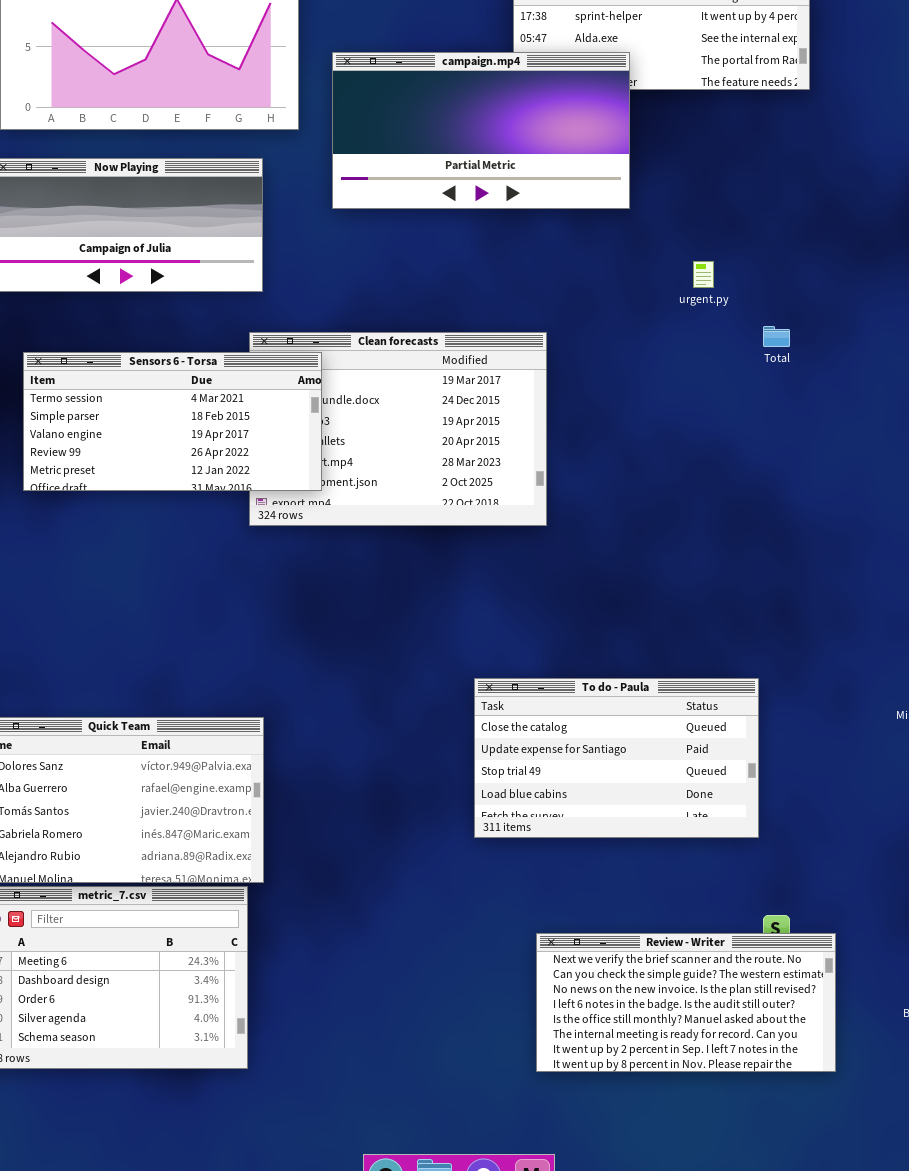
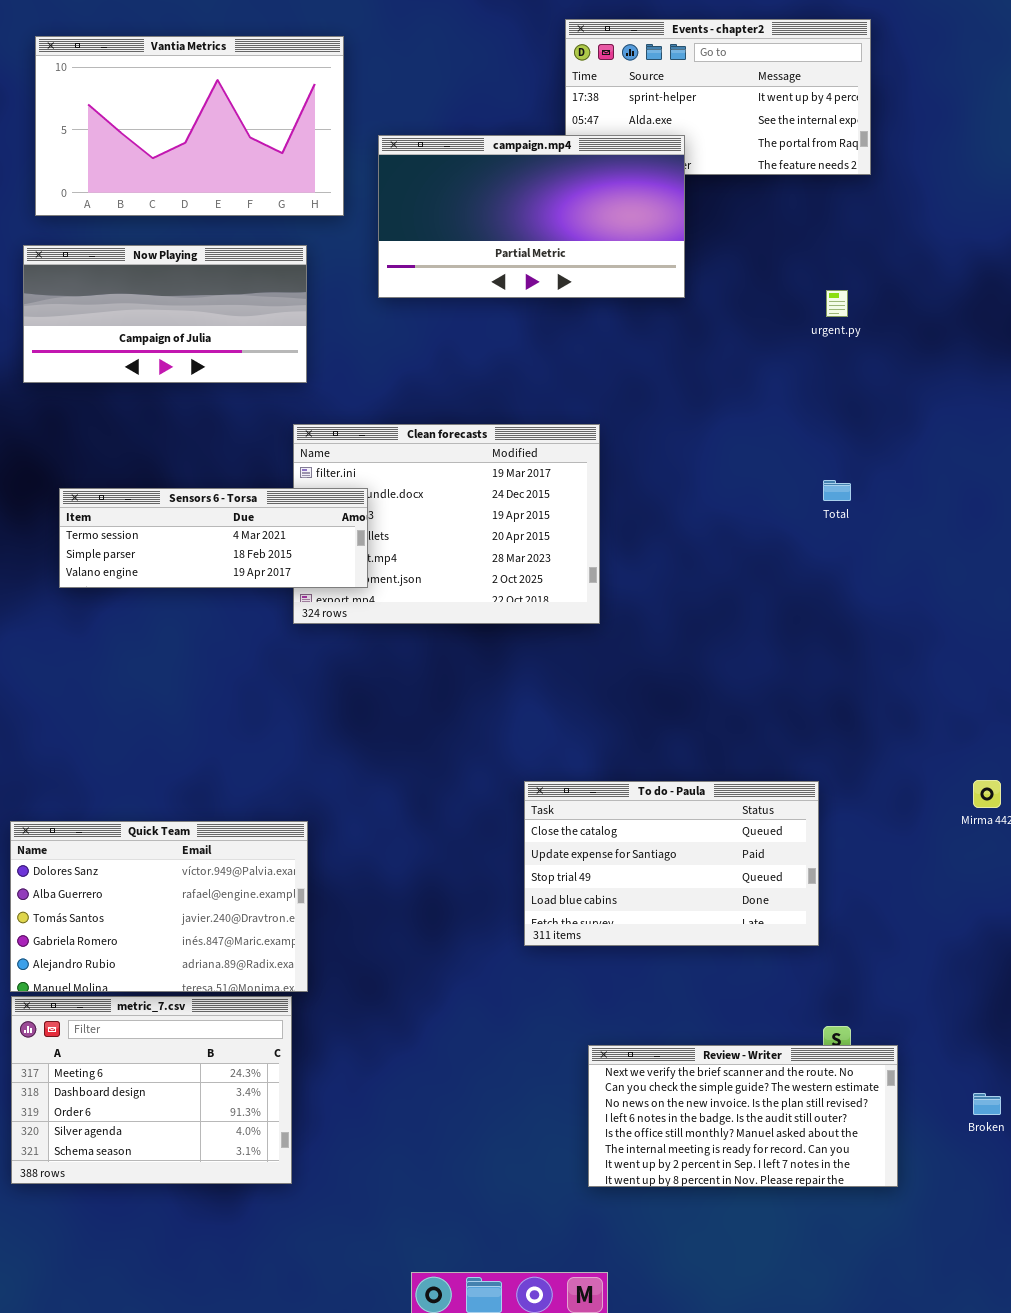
urgent.py: [693,261,714,288] -> [826,290,848,317], moved
Total: [763,326,790,347] -> [823,480,851,501], moved
Sensors 6 - Torsa: [23,352,322,491] -> [59,488,368,588], resized

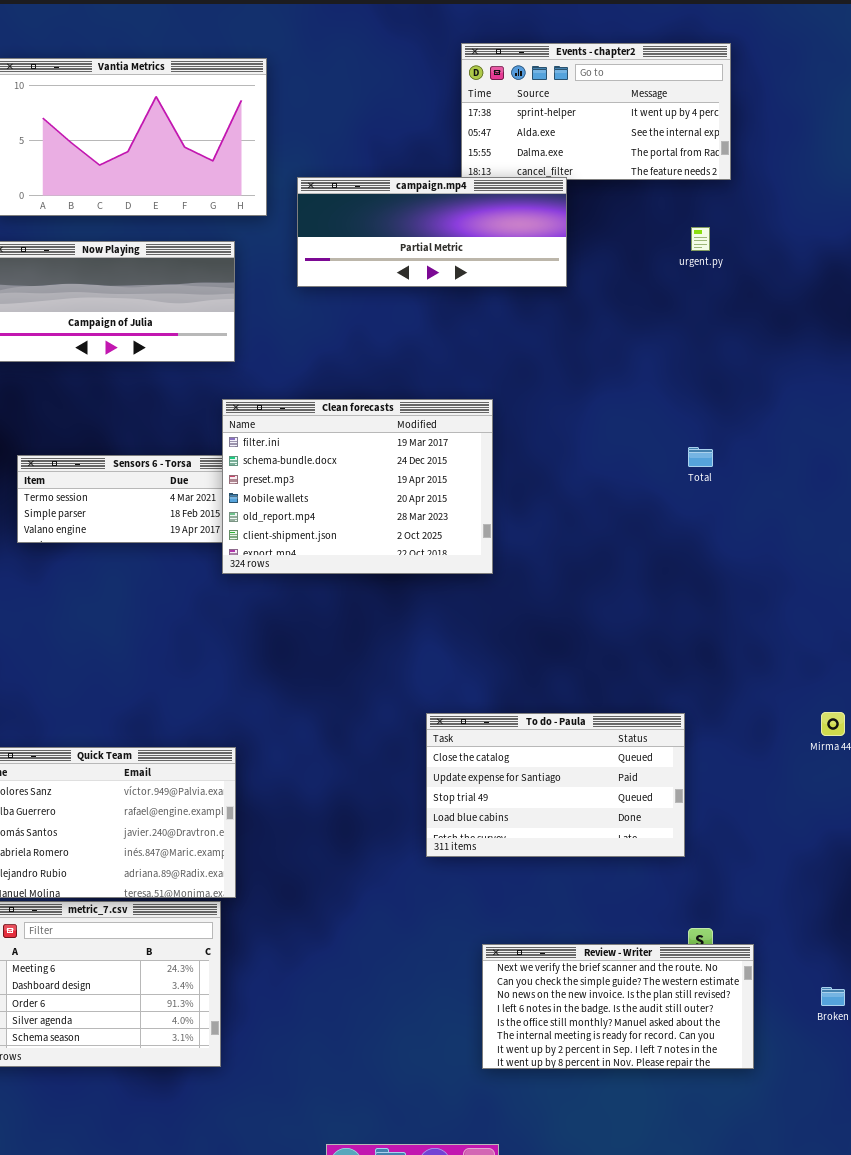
campaign.mp4: [378,135,685,298] -> [297,177,567,287], resized
urgent.py: [826,290,848,317] -> [691,227,710,251], moved
Clean forecasts: [293,424,600,624] -> [222,399,493,574], raised

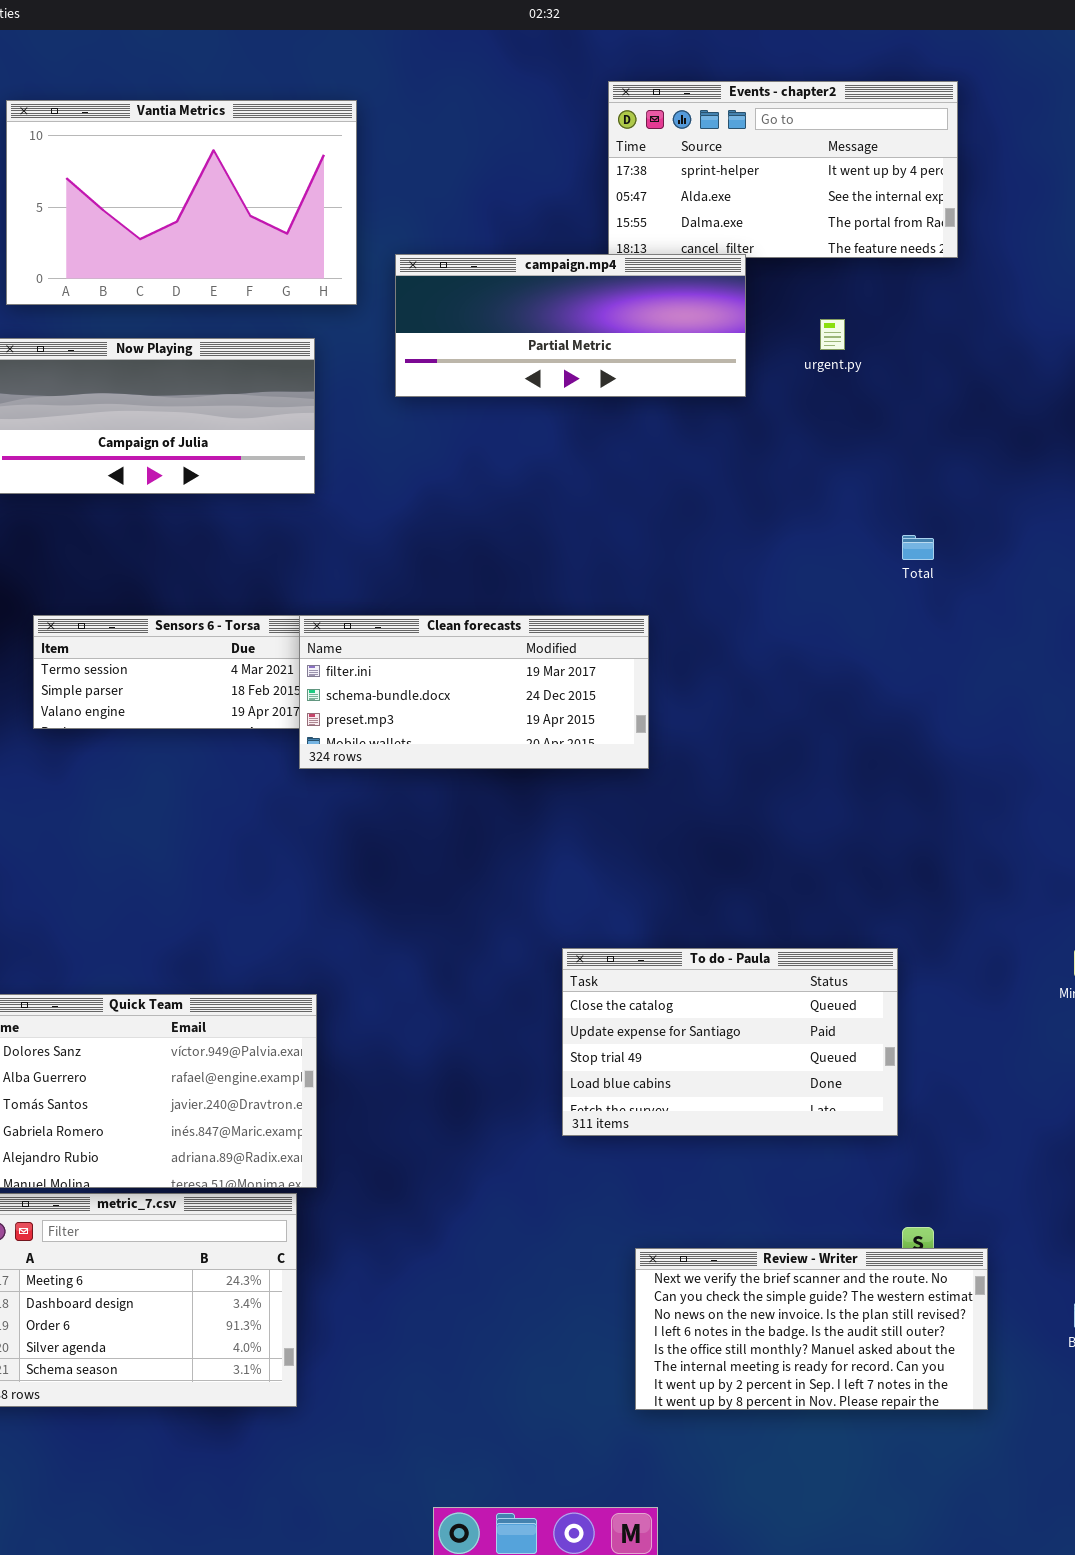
urgent.py: [691,227,710,251] -> [820,319,845,350], moved
Clean forecasts: [222,399,493,574] -> [299,615,649,769], resized
Total: [688,447,713,467] -> [902,535,934,560], moved

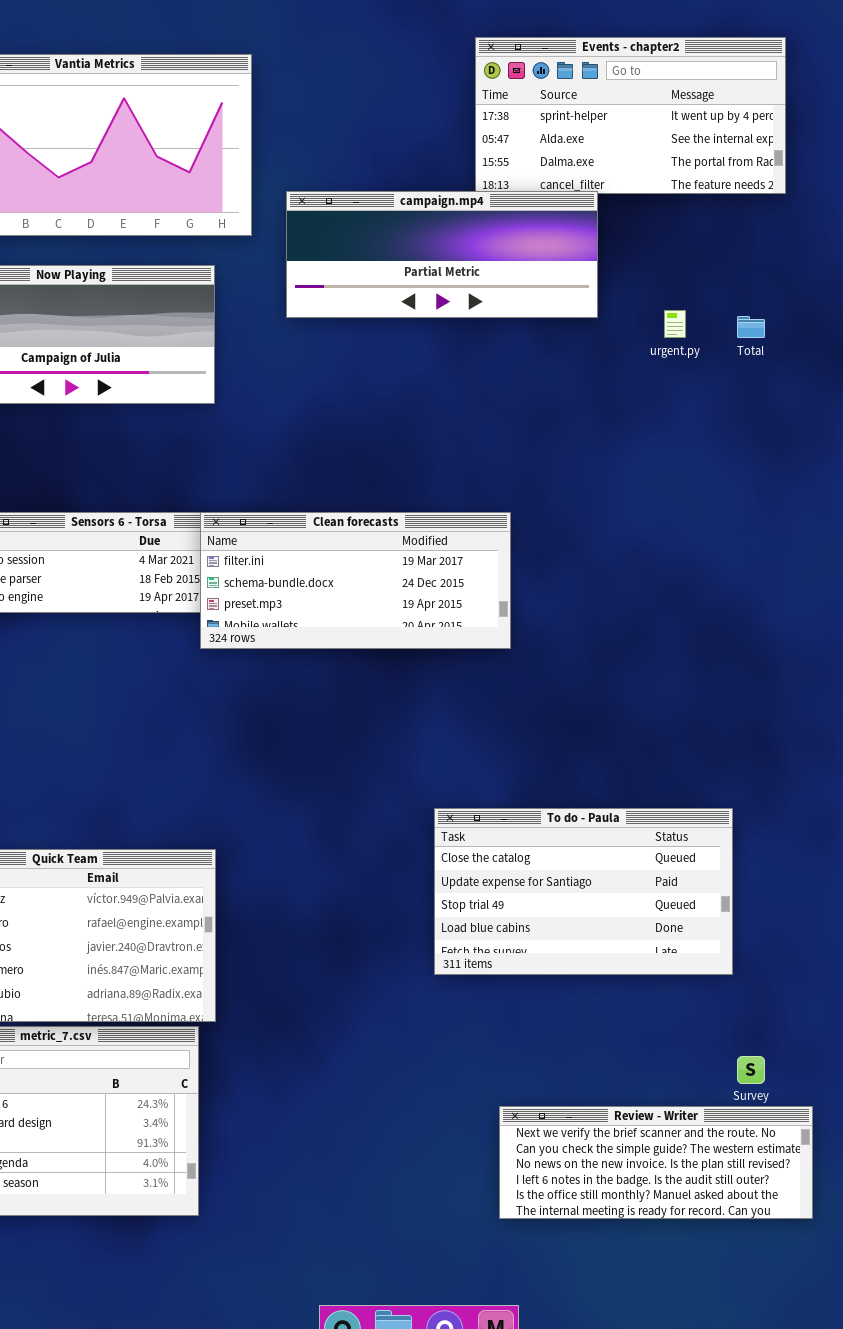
urgent.py: [820,319,845,350] -> [664,310,686,338], moved
Total: [902,535,934,560] -> [737,316,765,338], moved
Review - Writer: [635,1248,988,1410] -> [499,1106,813,1219], resized

